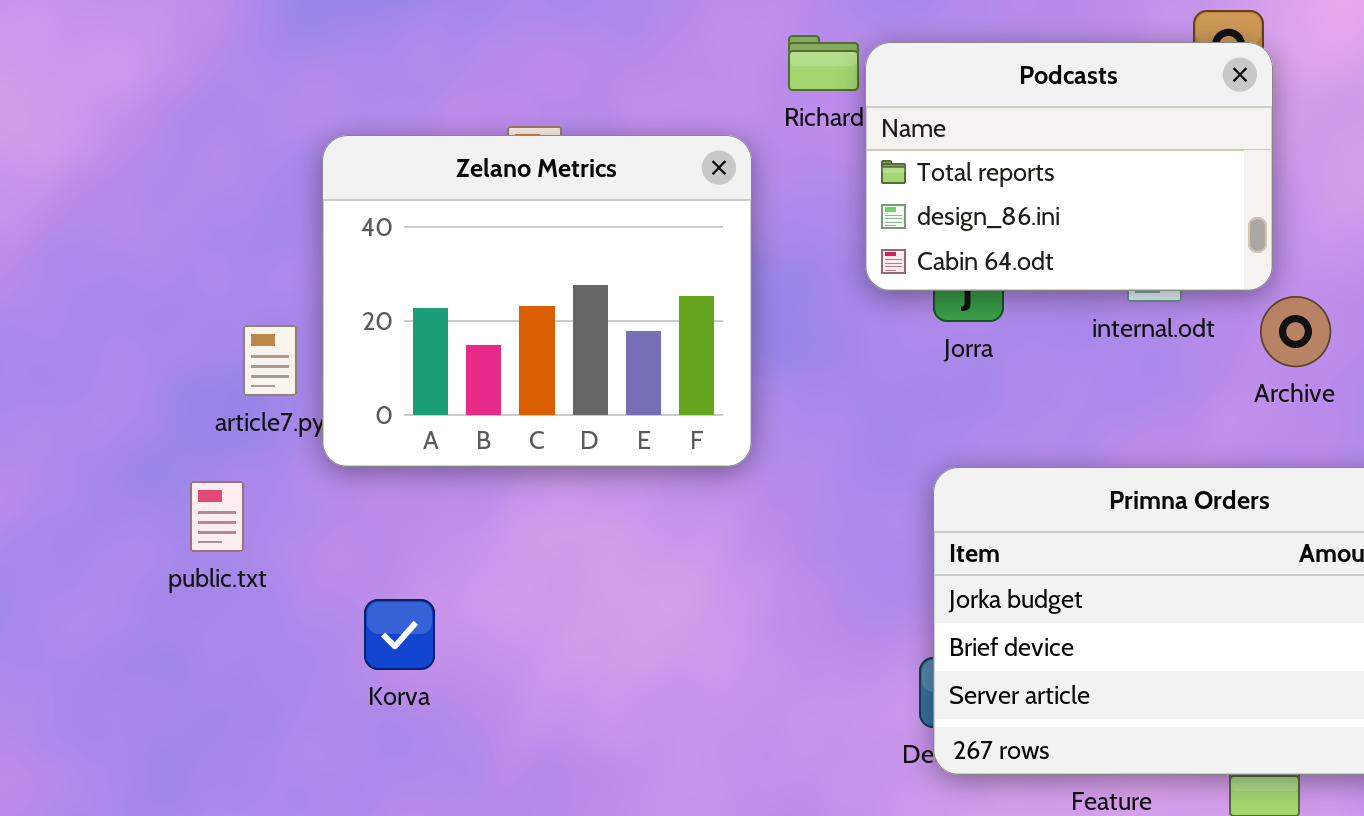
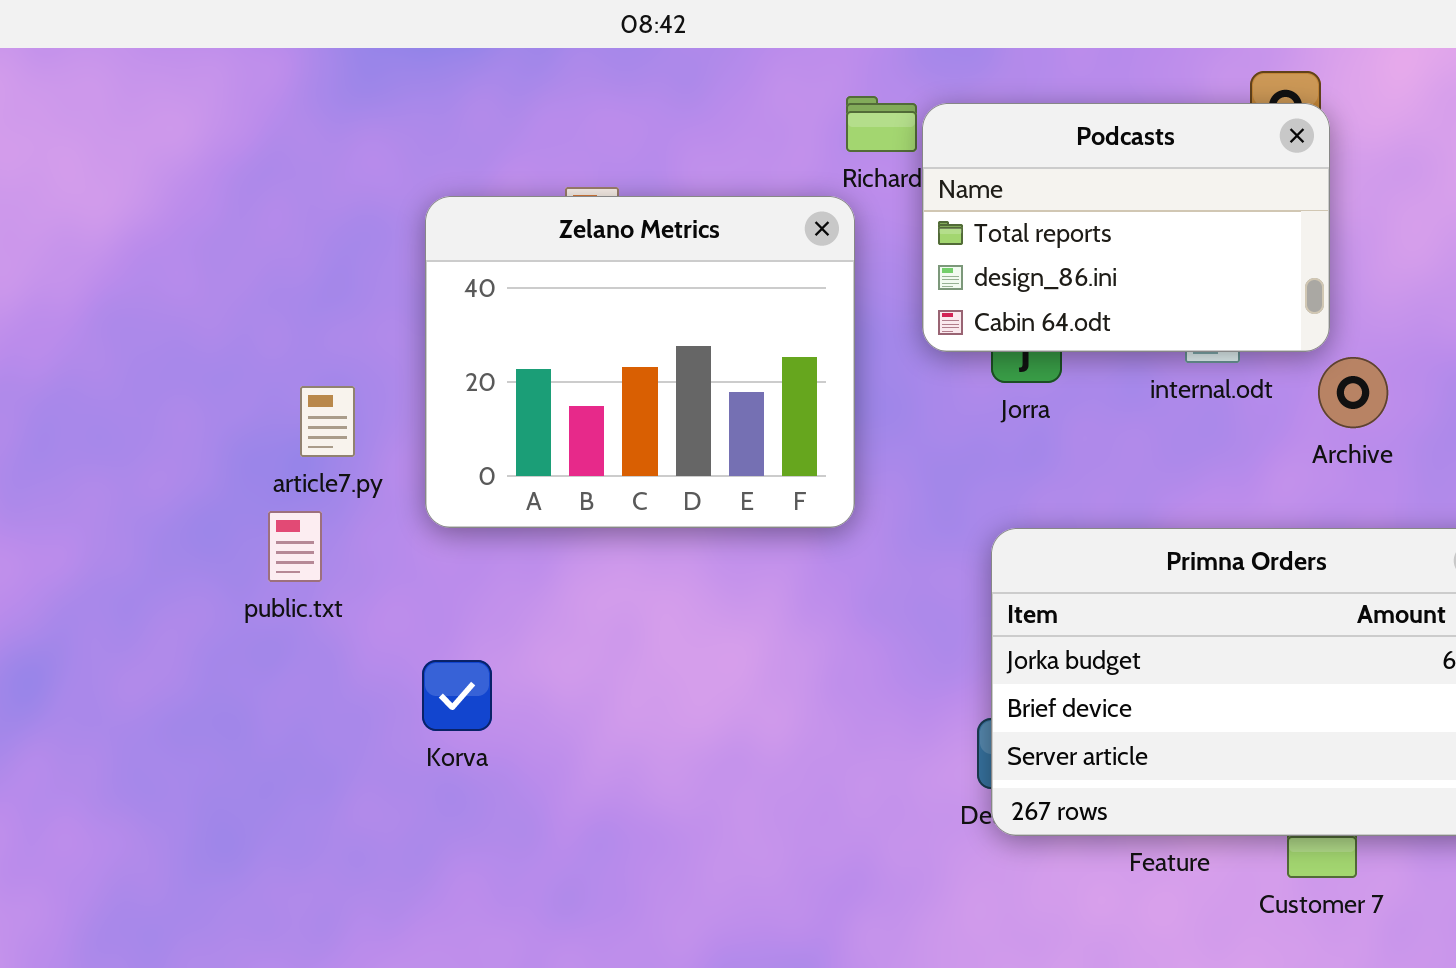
Zelano Metrics: [322,135,752,467] -> [425,196,855,528], moved
public.txt: [190,481,244,552] -> [268,511,322,582], moved

